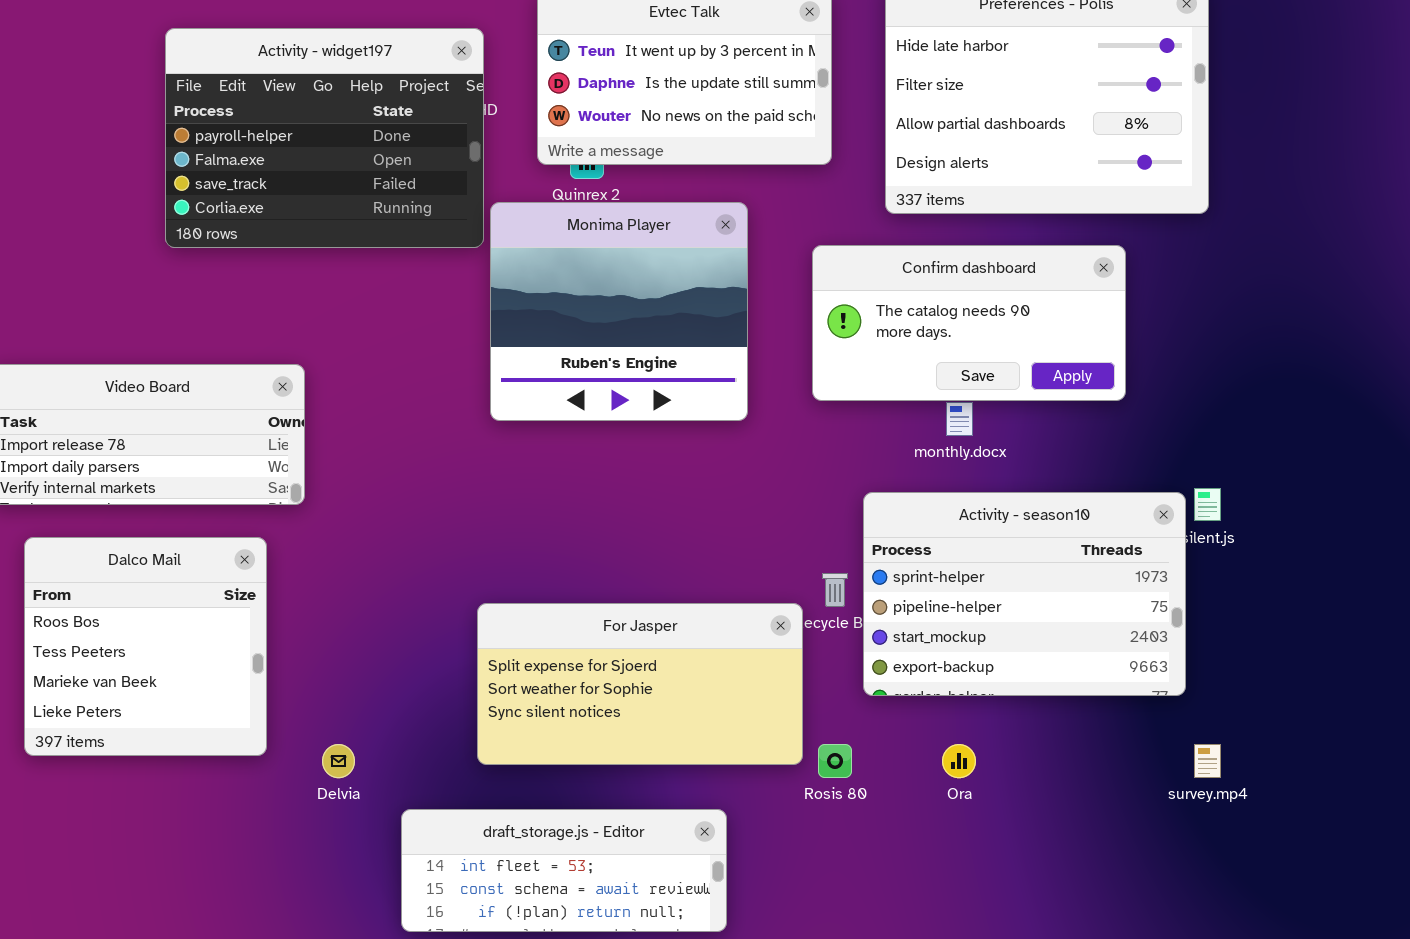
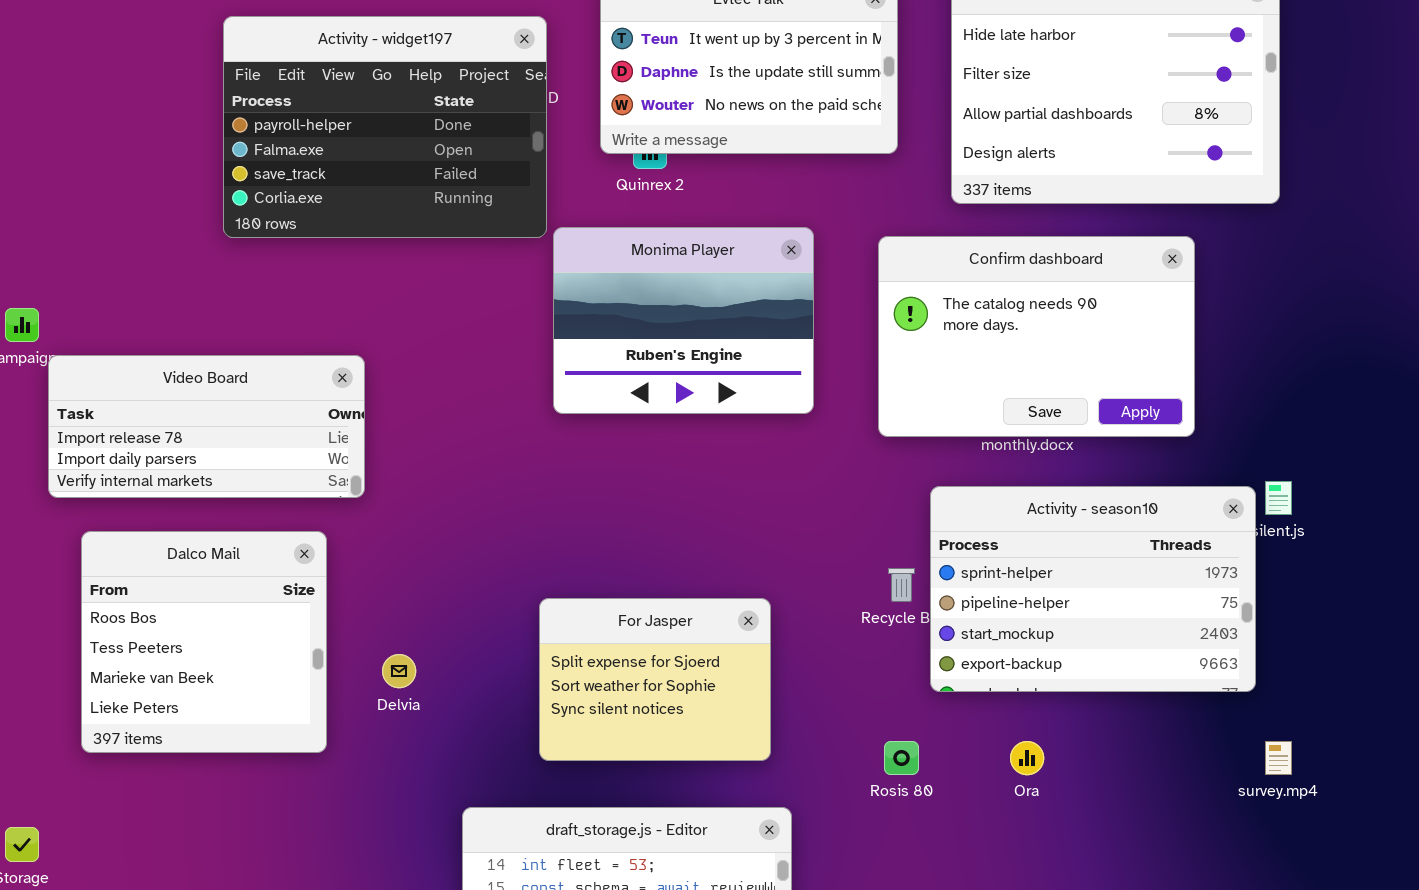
Monima Player: [490,202,748,421] -> [553,227,814,414], resized
Confirm dashboard: [812,245,1126,401] -> [878,236,1195,437], resized
For Jasper: [477,603,803,765] -> [539,598,771,761], resized
Delvia: [322,744,355,778] -> [382,654,416,688], moved

